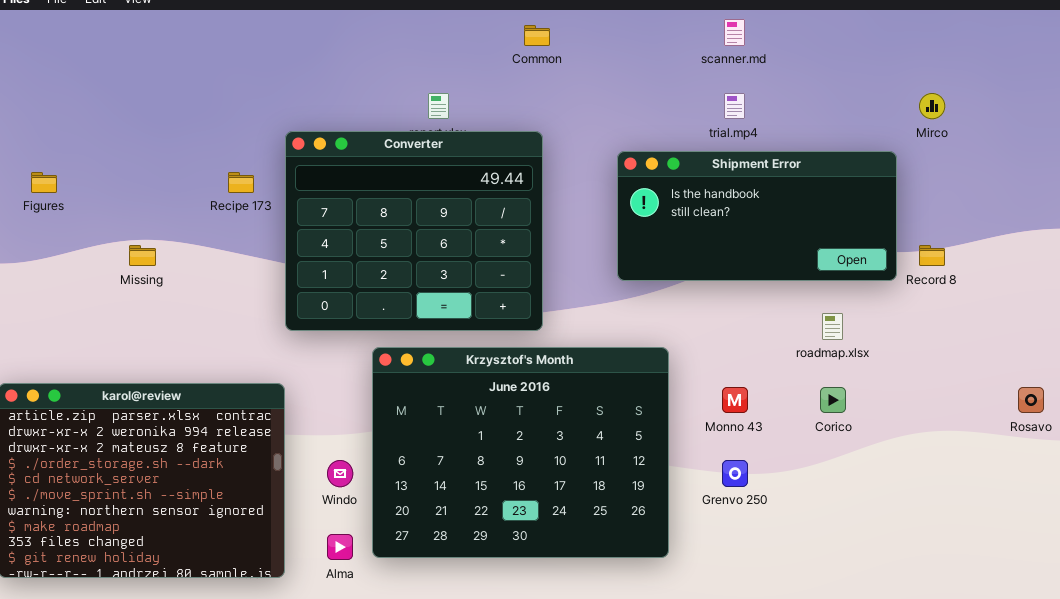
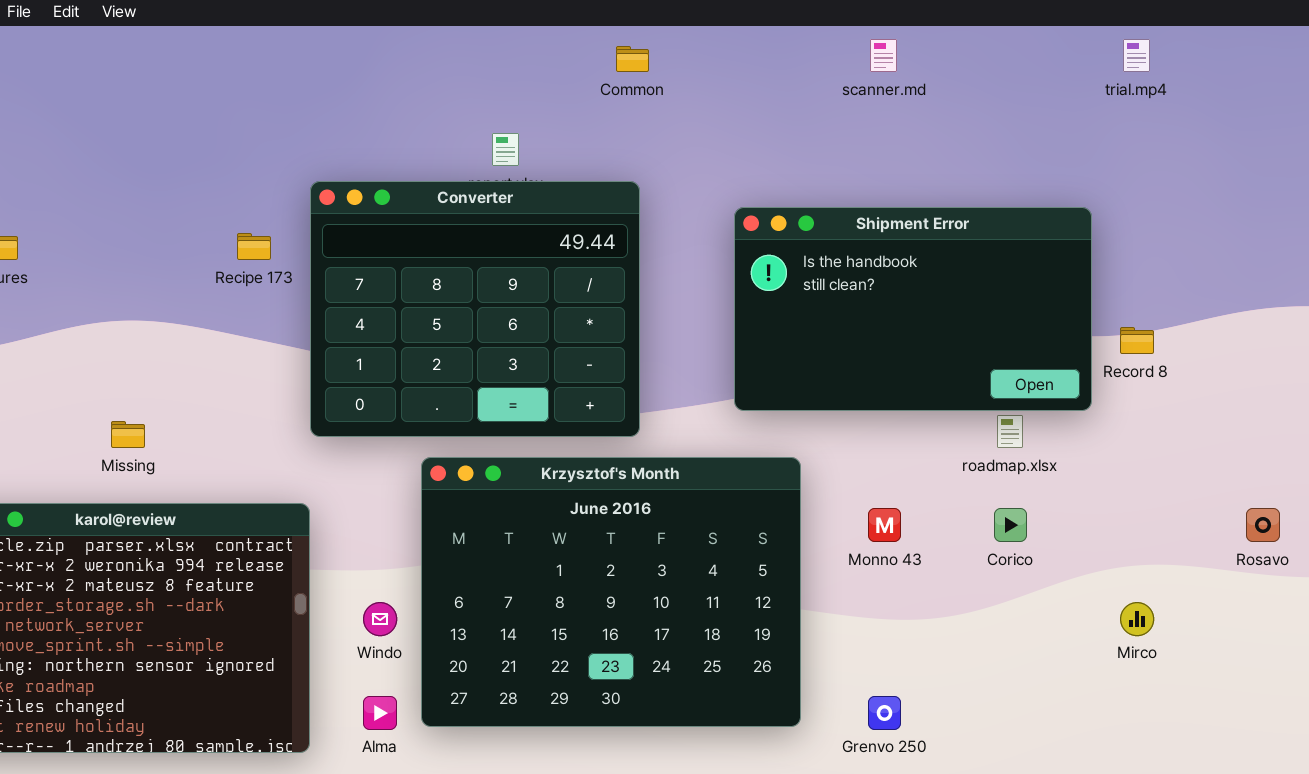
trial.mp4: [724,93,745,119] -> [1123,39,1150,72], moved
Mirco: [919,93,945,119] -> [1120,602,1154,636], moved
Shipment Error: [617,151,897,281] -> [734,207,1092,411], resized
Missing: [129,245,156,266] -> [111,421,145,448], moved
Grenvo 250: [722,460,748,487] -> [868,696,901,730], moved

